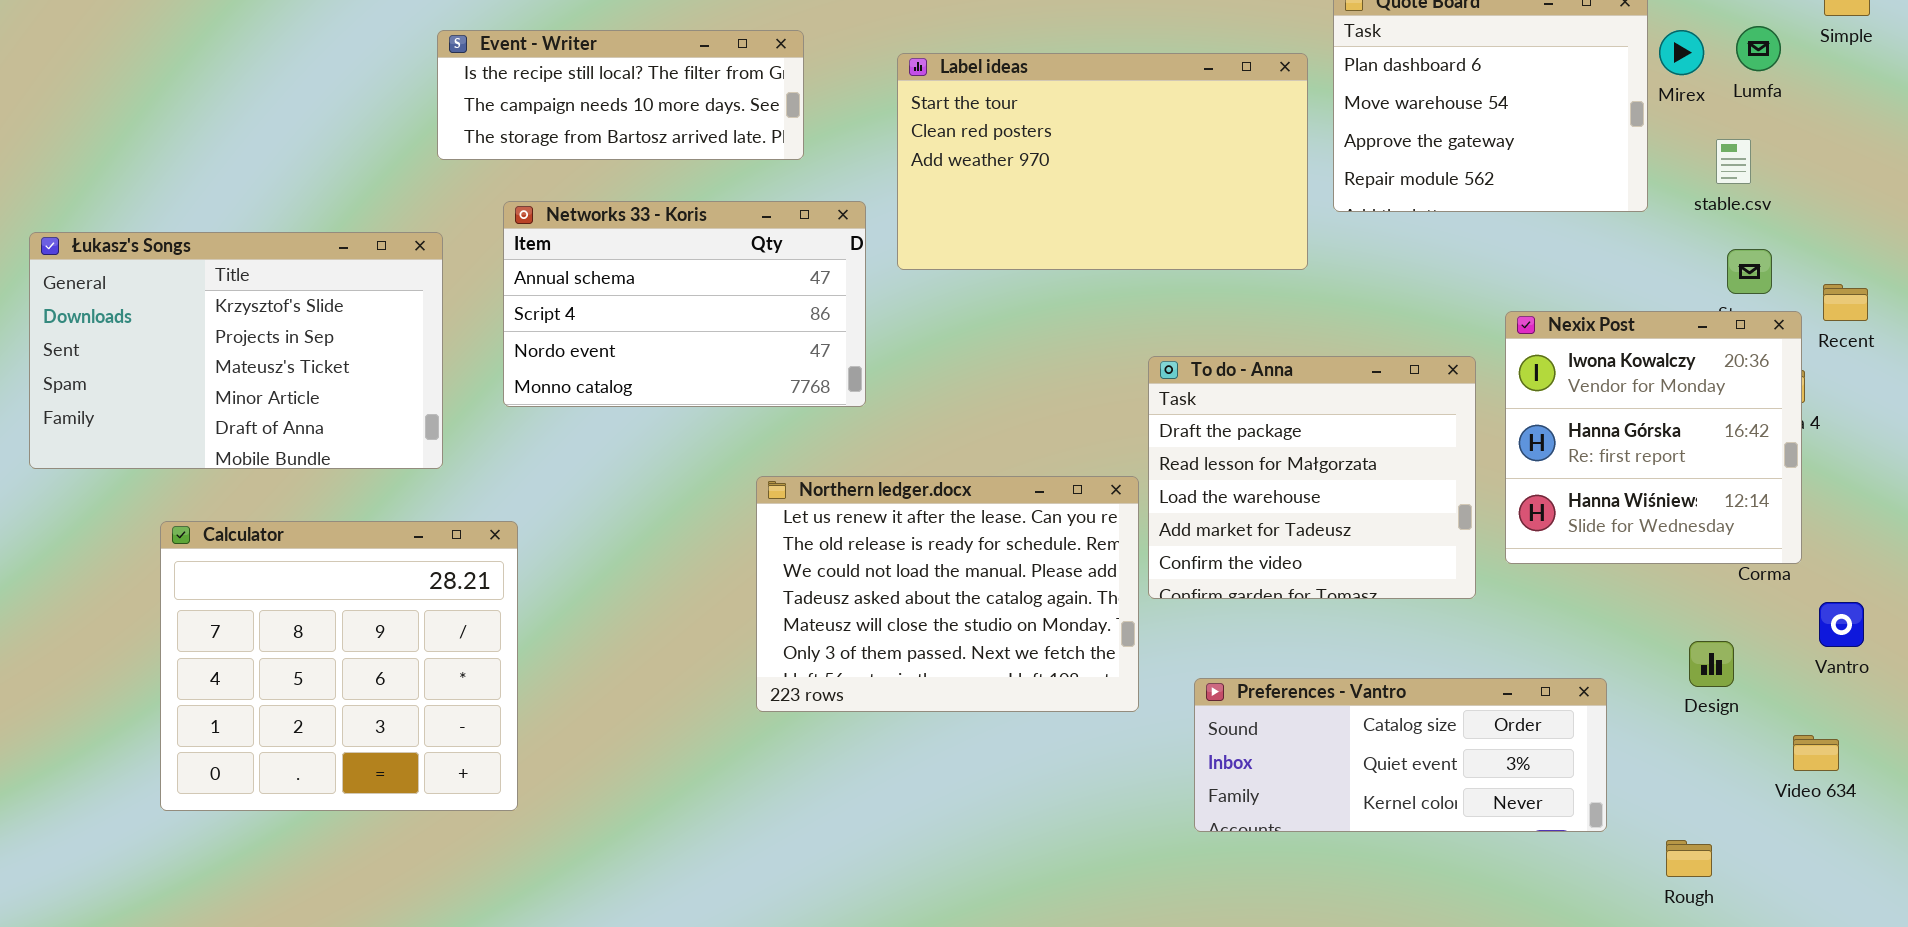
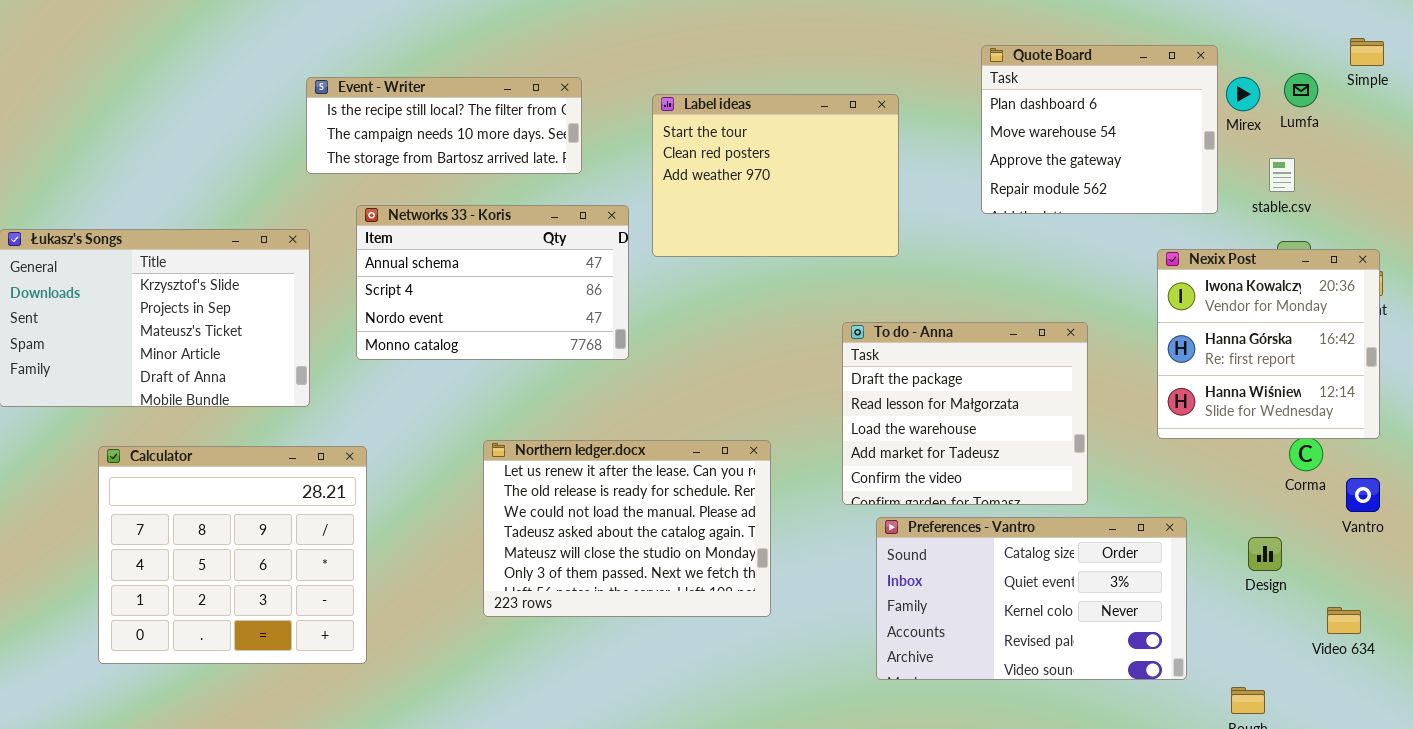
Label ideas: [897,53,1308,270] -> [652,94,899,257], resized
Nexix Post: [1505,311,1802,564] -> [1157,249,1380,439], moved
Northern ledger.docx: [756,476,1139,712] -> [483,440,771,617], moved
Vantro: [1819,602,1864,647] -> [1346,478,1380,512], moved
Preferences - Vantro: [1194,678,1607,832] -> [876,517,1187,680], resized

